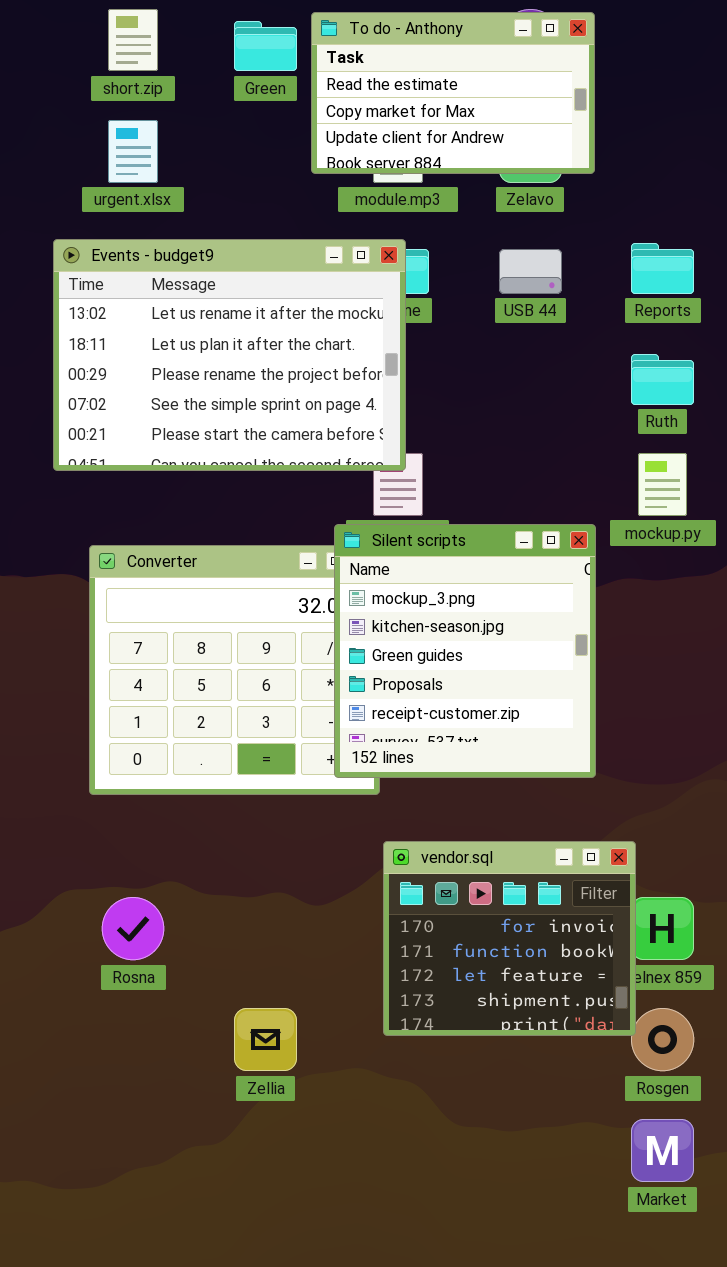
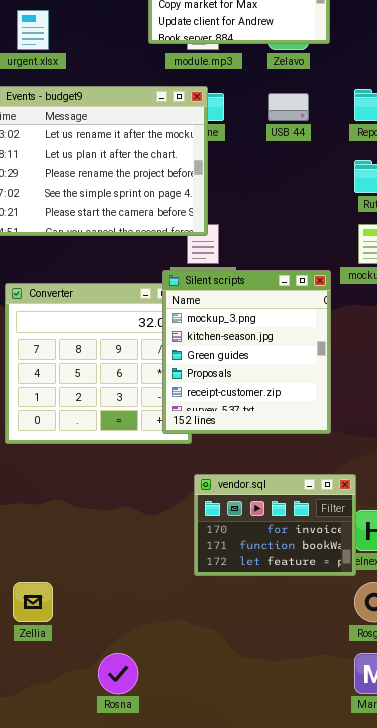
vendor.sql: [383,841,636,1036] -> [194,474,356,576], resized
Rosna: [102,897,164,960] -> [98,653,138,694], moved
Zellia: [234,1008,297,1071] -> [13,582,53,622], moved

